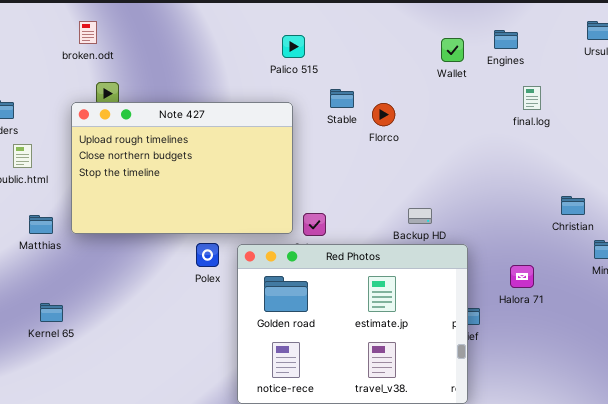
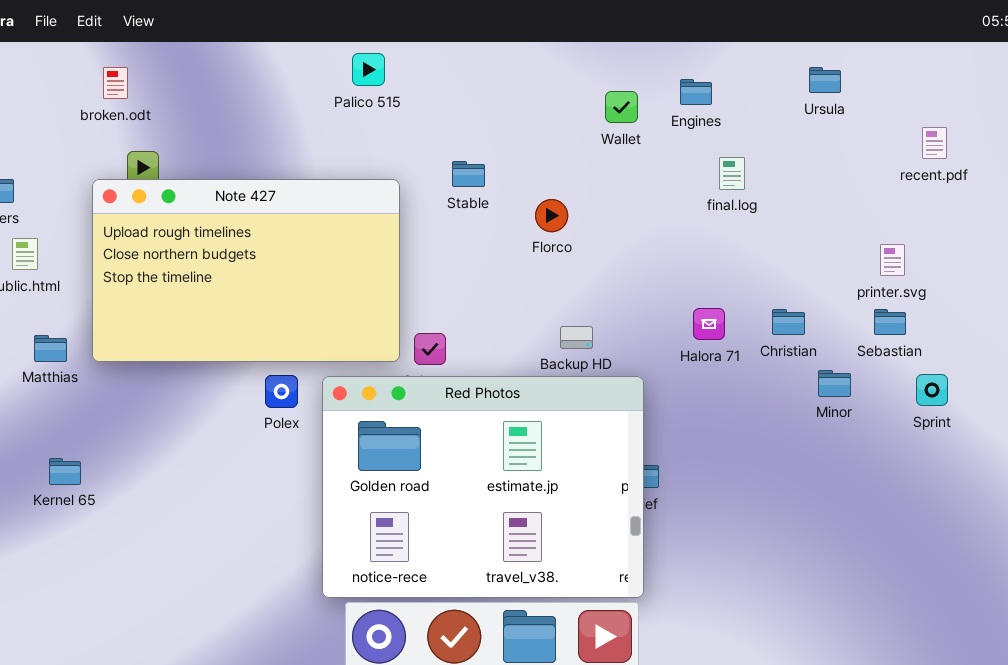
Palico 515: [282,35,305,58] -> [352,53,385,86], moved
Florco: [372,103,395,126] -> [535,199,568,232], moved
Halora 71: [510,265,534,288] -> [693,308,725,340], moved

